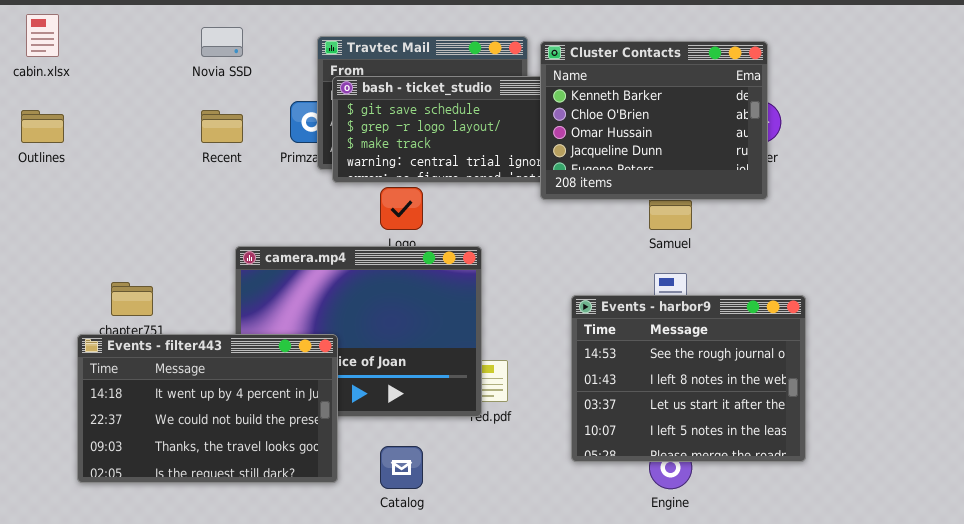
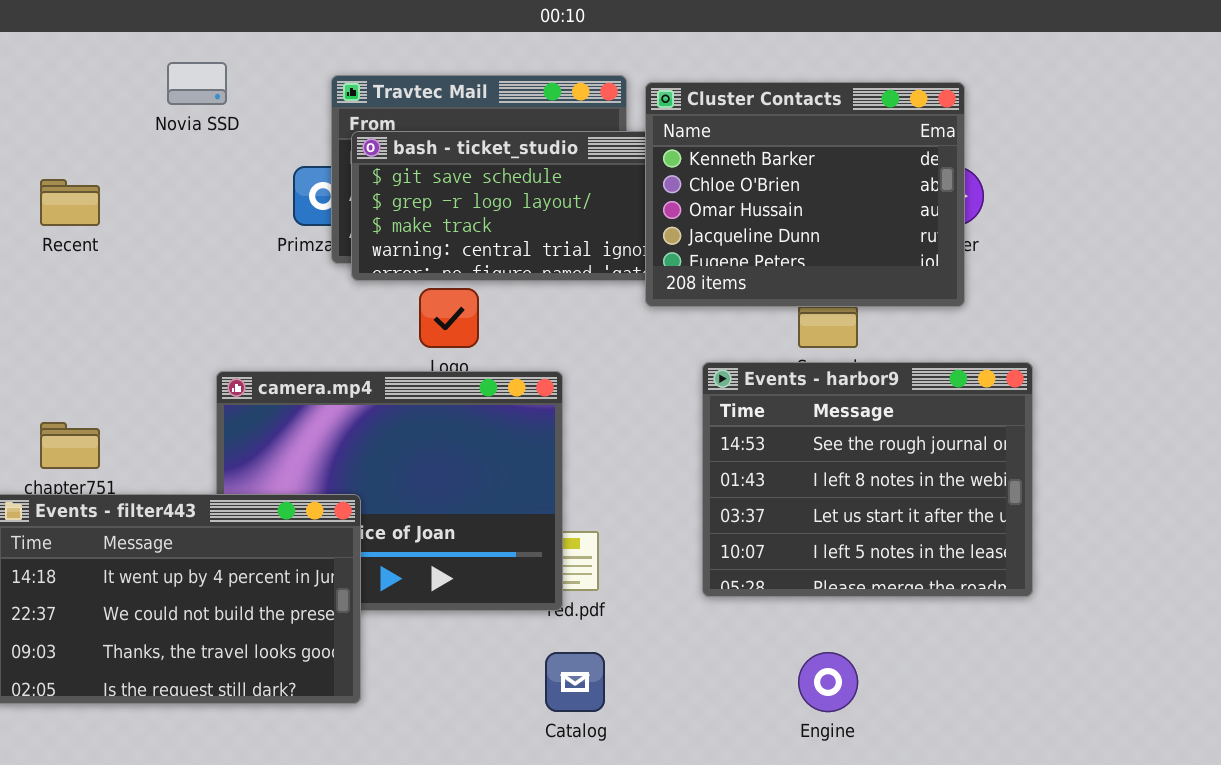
Recent: [201,110,243,143] -> [40,179,100,226], moved
Events - harbor9: [571,295,806,462] -> [702,362,1033,597], moved
Catalog: [380,446,423,489] -> [545,652,605,712], moved

